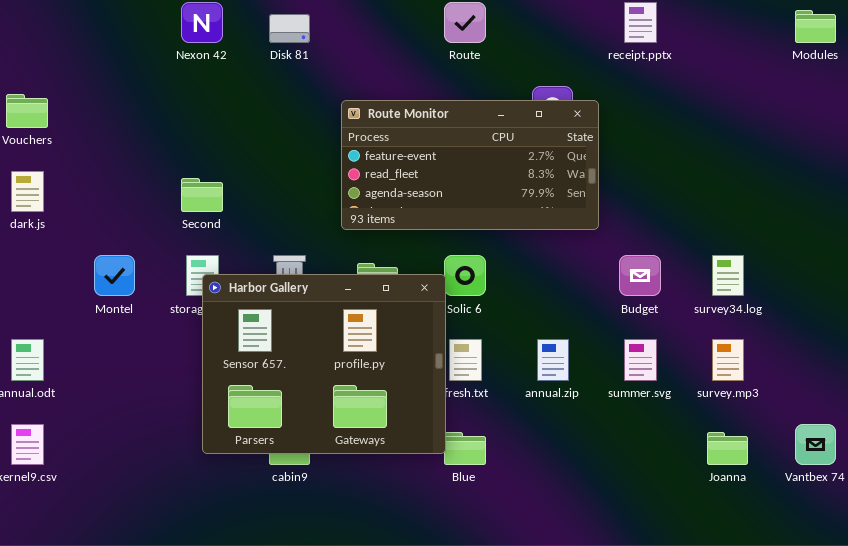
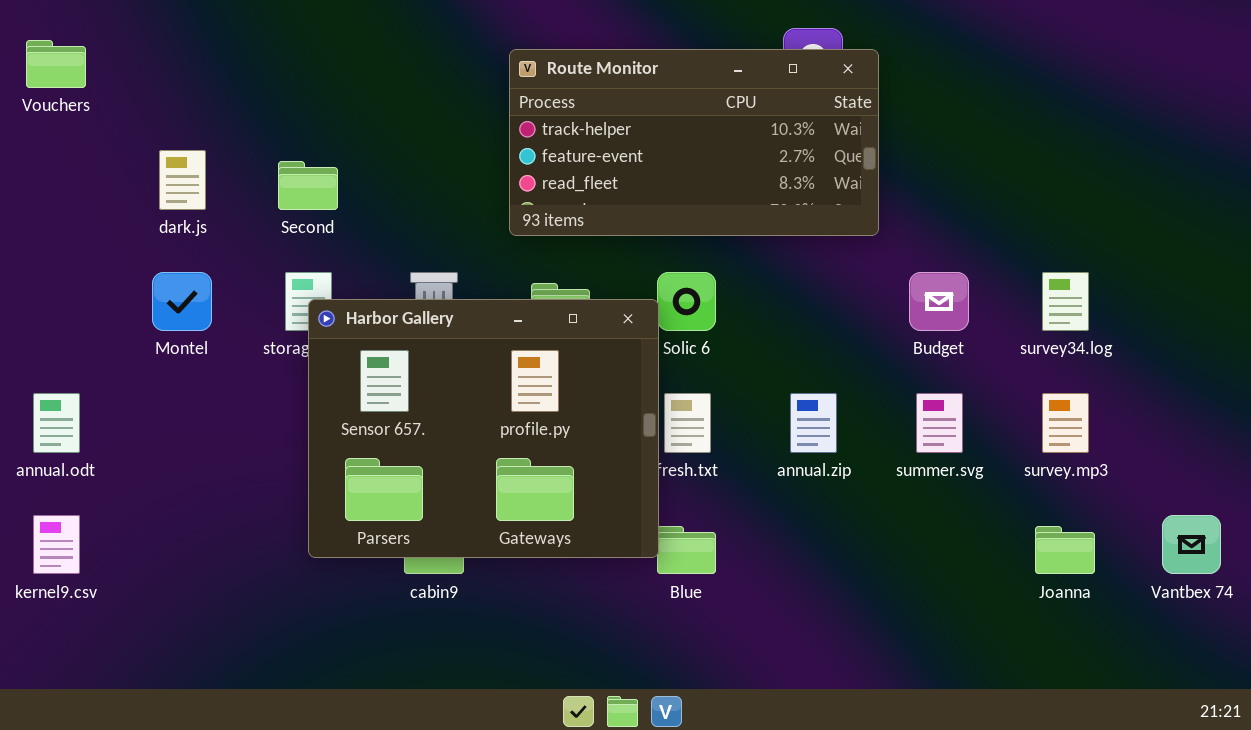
Route Monitor: [341,100,599,230] -> [509,49,879,236], scrolled up 1 row
dark.js: [11,171,44,212] -> [159,150,206,210], moved

